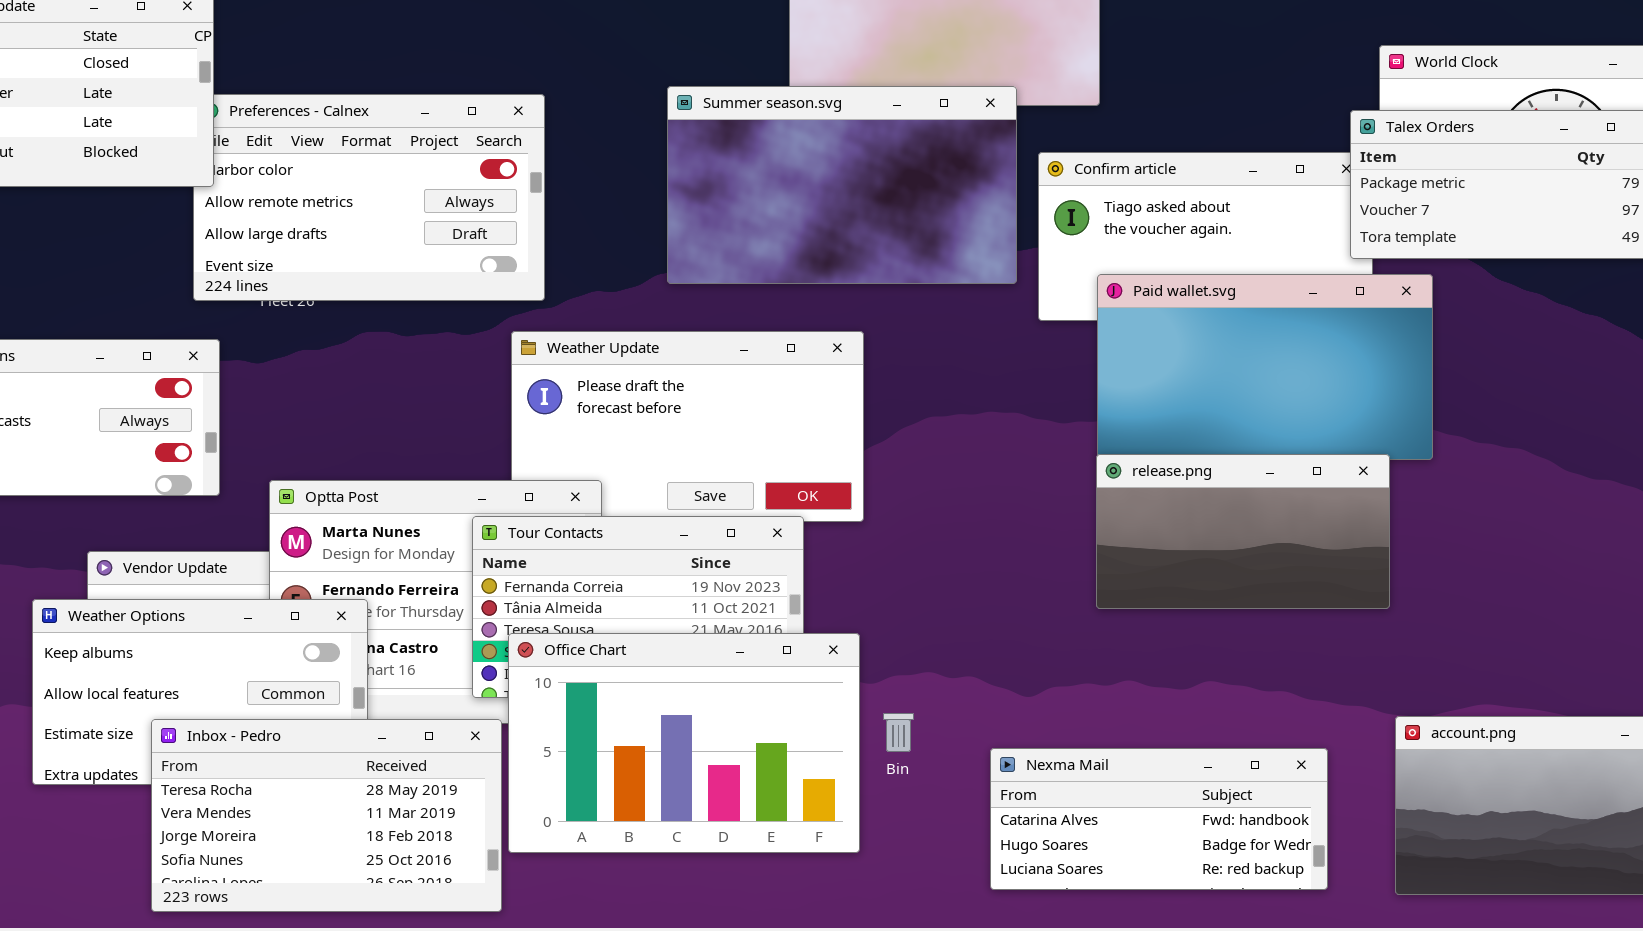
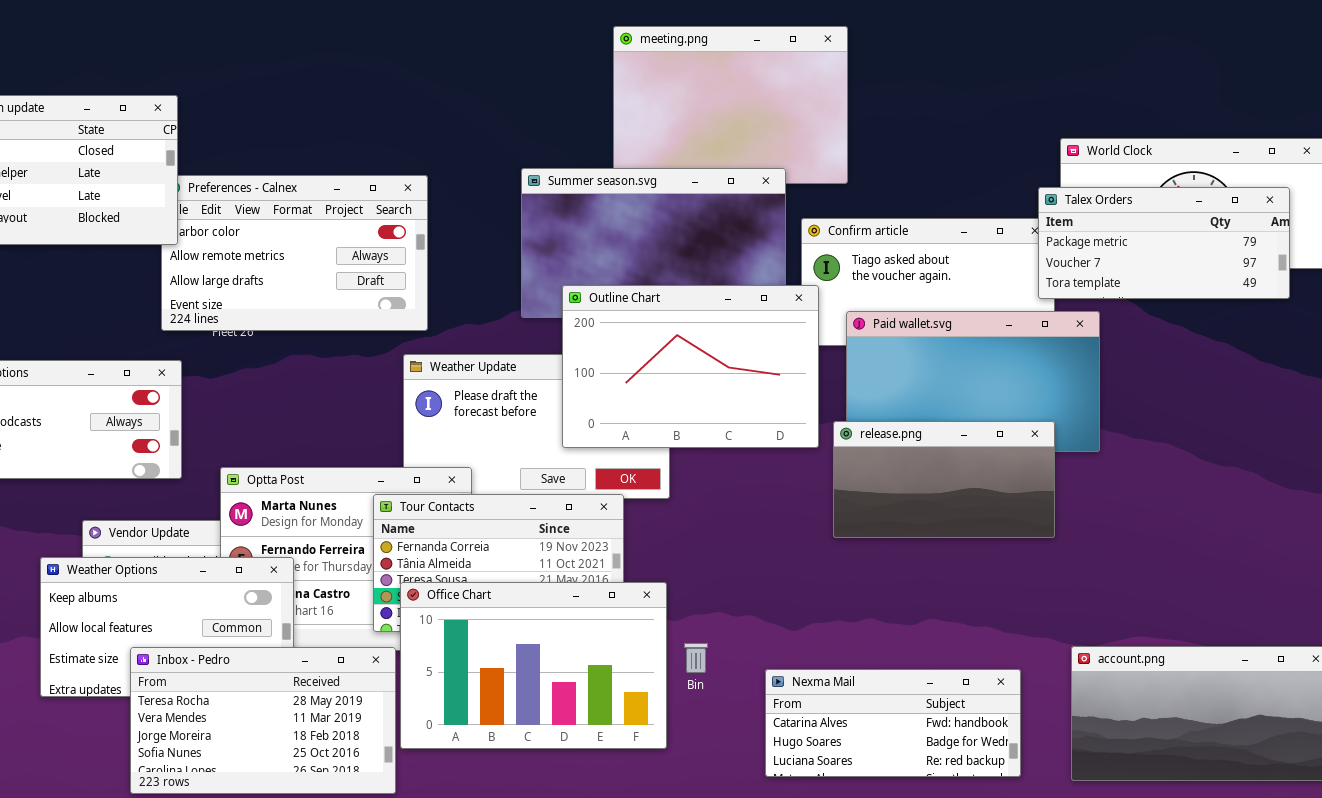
Outline Chart: none -> [562,285,819,448], opened
release.png: [1096,454,1390,609] -> [833,421,1055,538], moved

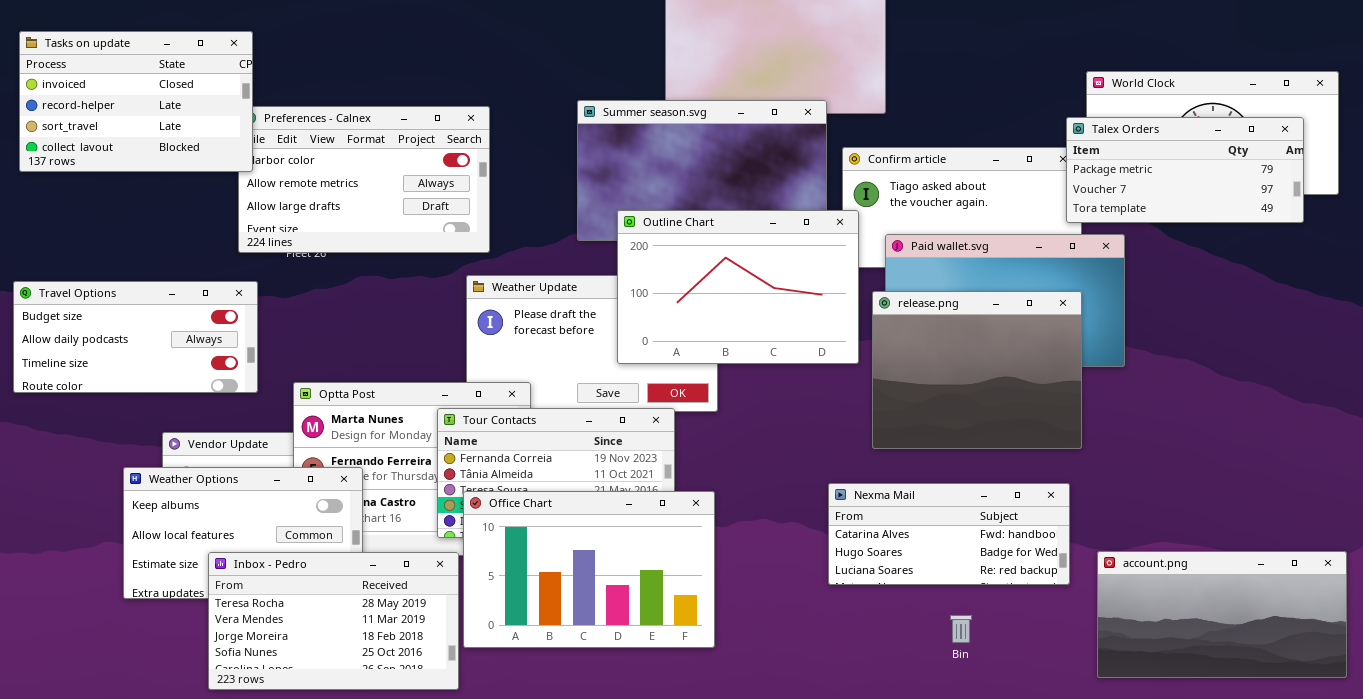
release.png: [833,421,1055,538] -> [872,291,1082,449], resized
Bin: [684,643,708,673] -> [950,615,972,643], moved
Nexma Mail: [765,669,1021,777] -> [828,483,1070,585], moved

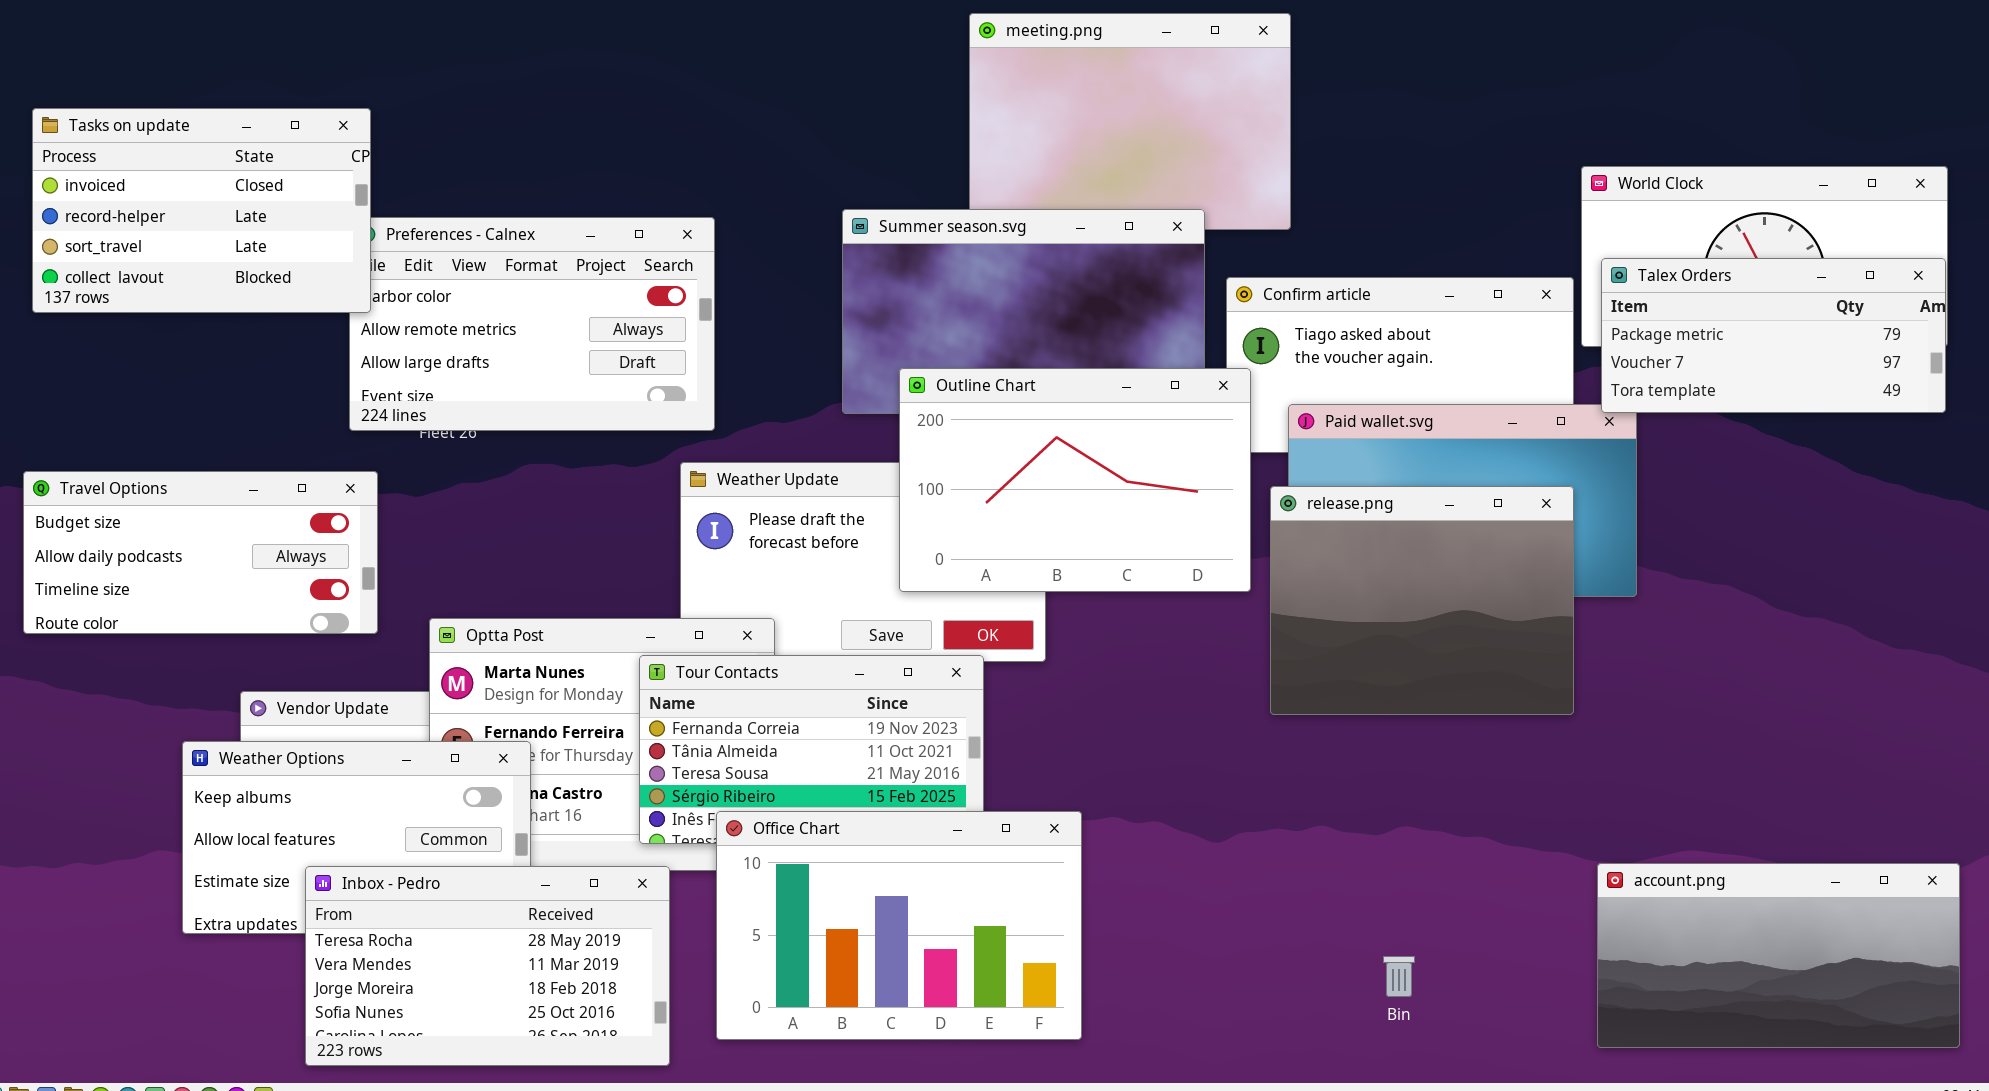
Talex Orders: [1066,117,1304,223] -> [1601,258,1946,413], moved
Nexma Mail: [828,483,1070,585] -> none, closed
Office Chart: [463,491,715,648] -> [716,811,1082,1040], moved

